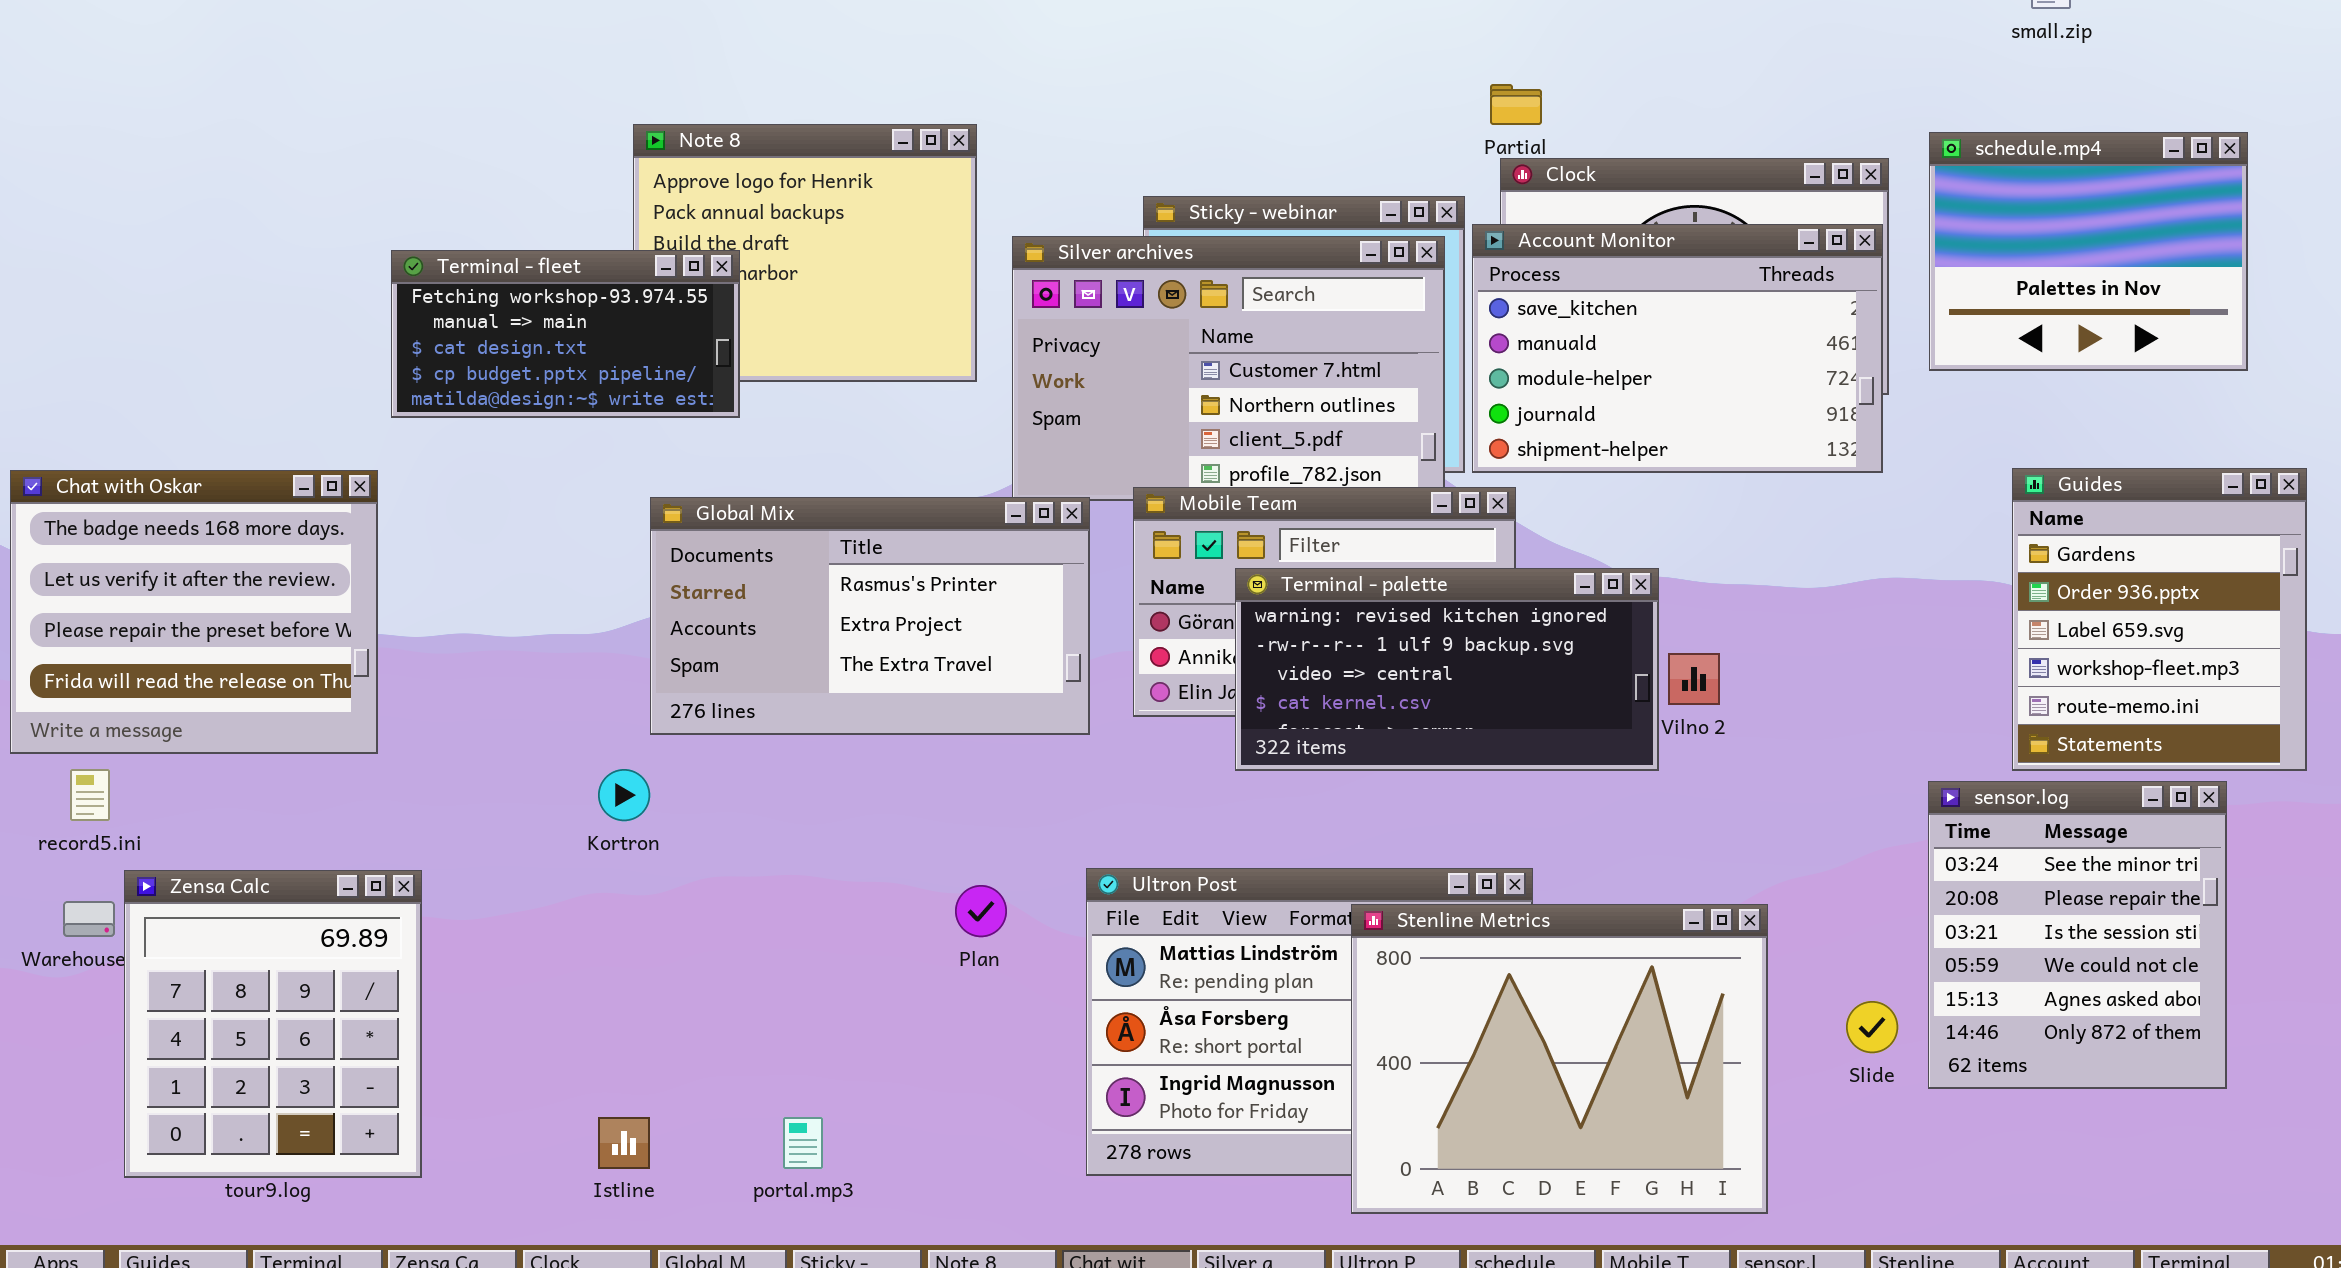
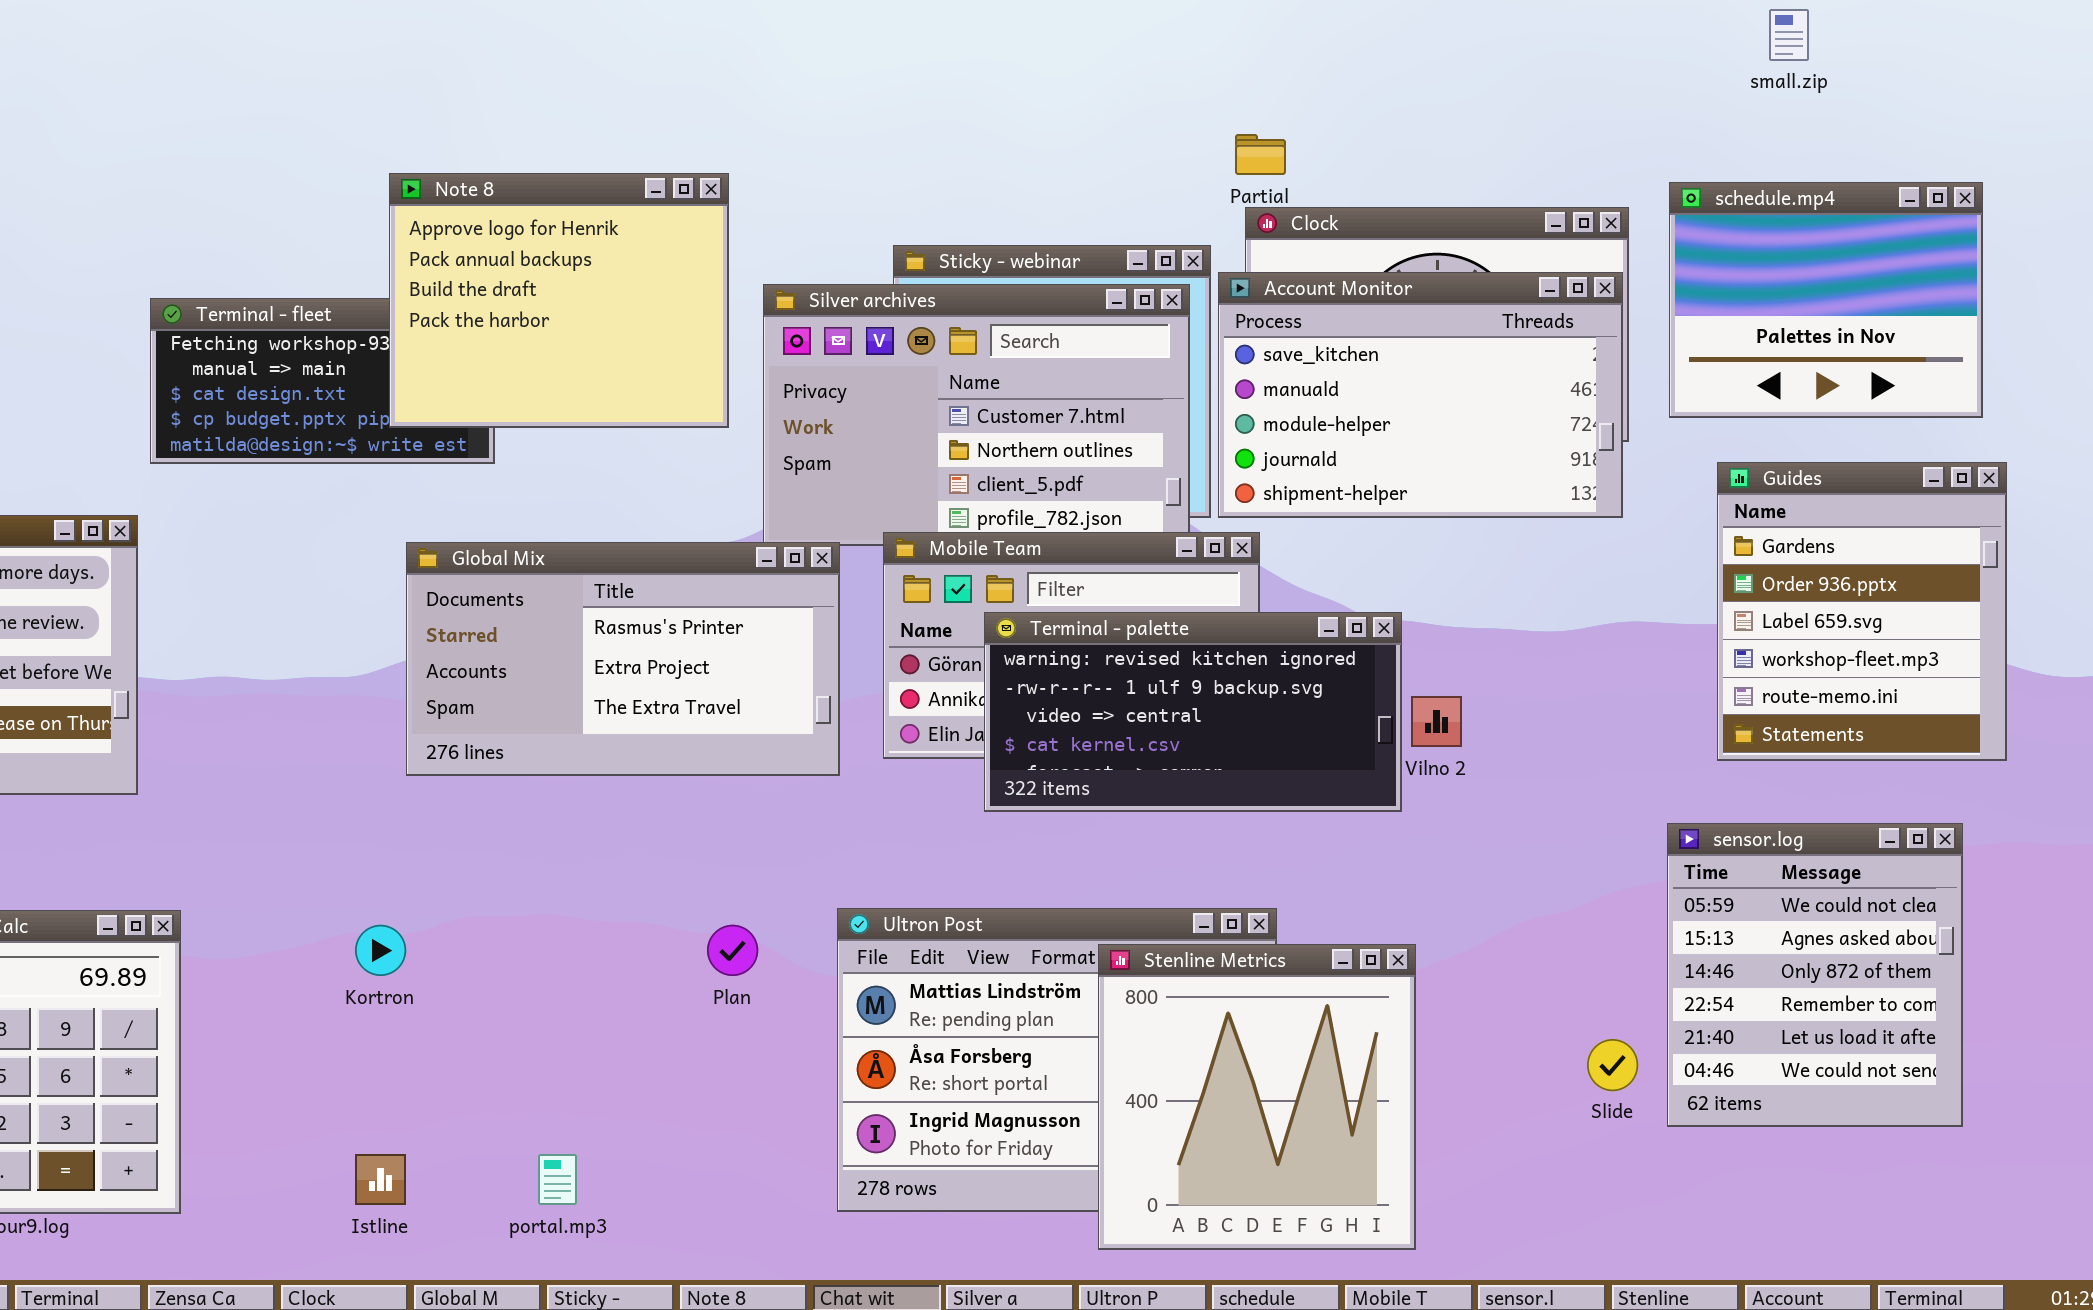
Note 8: [633,124,977,382] -> [389,173,729,428], raised
Guides: [2012,468,2307,771] -> [1717,462,2007,761], moved
Kortron: [598,769,650,821] -> [355,925,406,976], moved
sensor.log: [1928,781,2227,1089] -> [1667,823,1963,1127], scrolled down 3 rows
Stenline Metrics: [1351,904,1768,1214] -> [1098,944,1416,1250], resized

